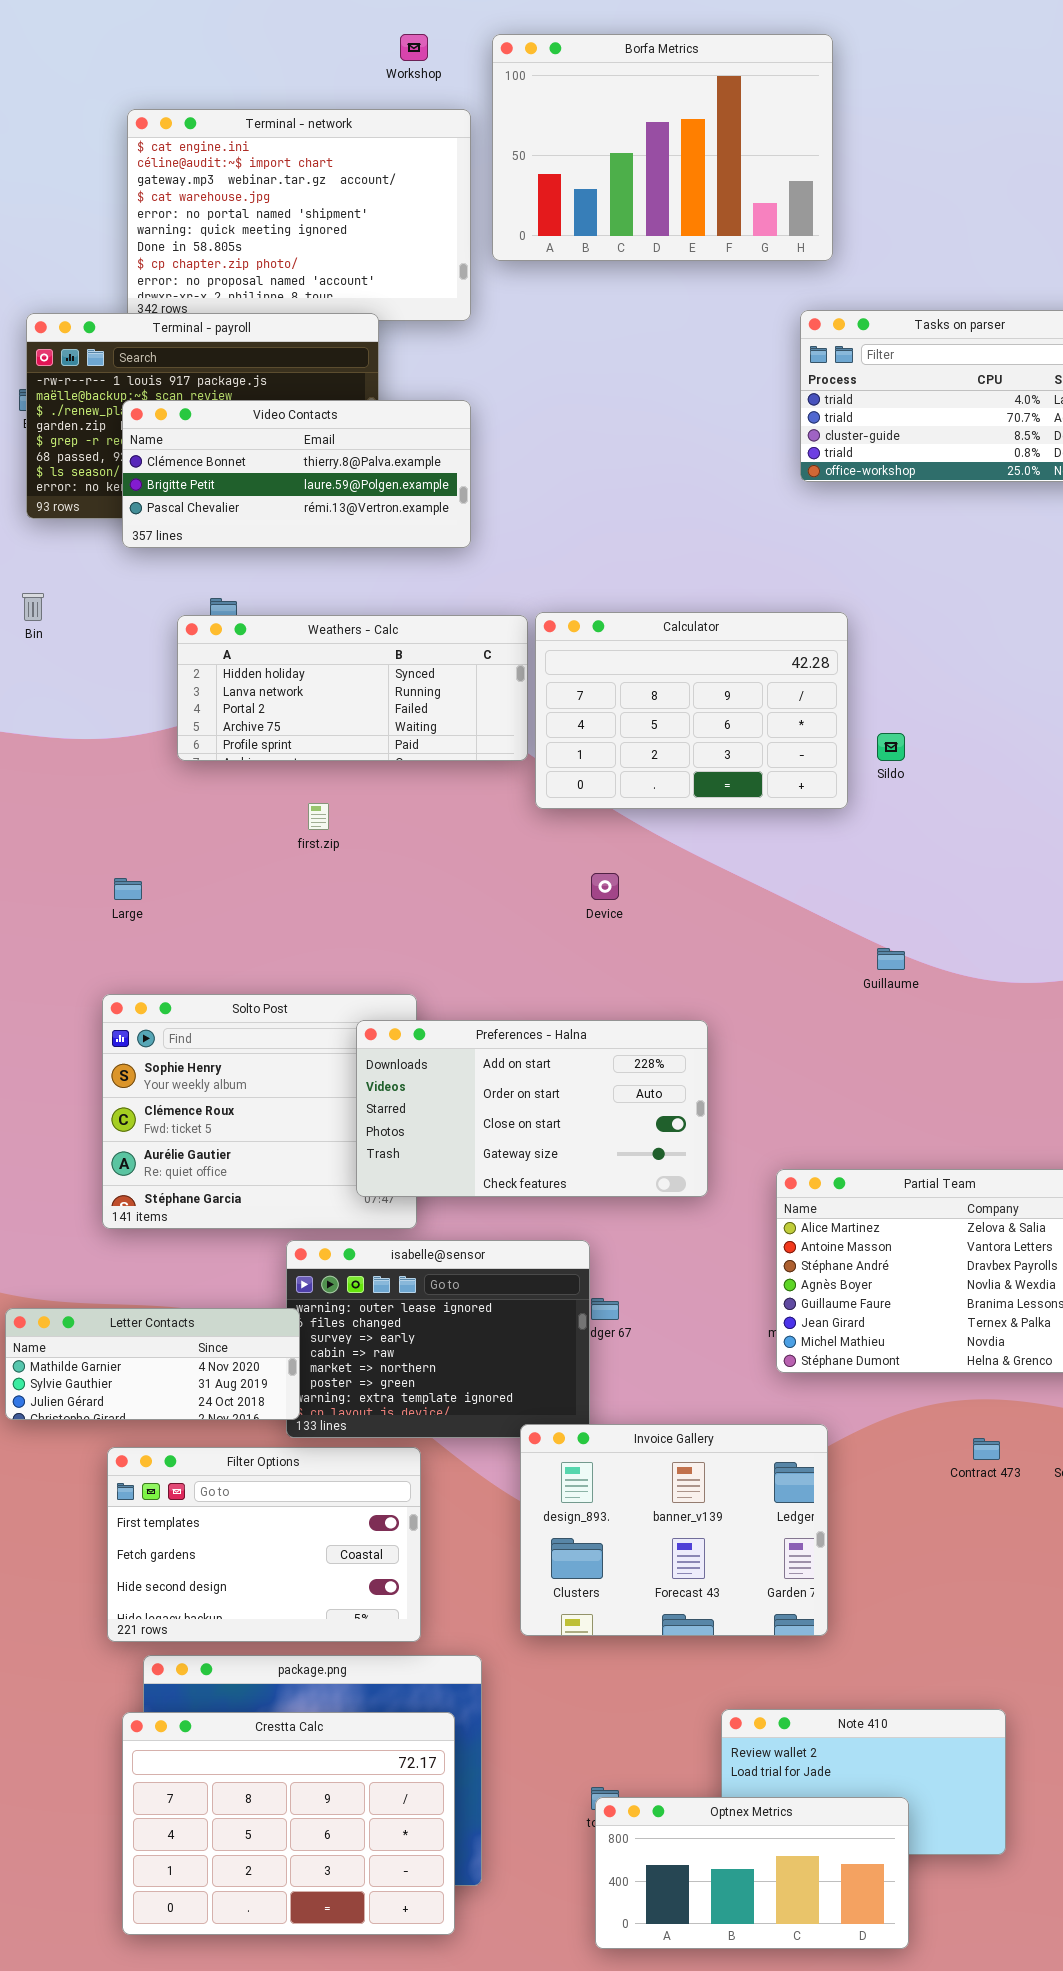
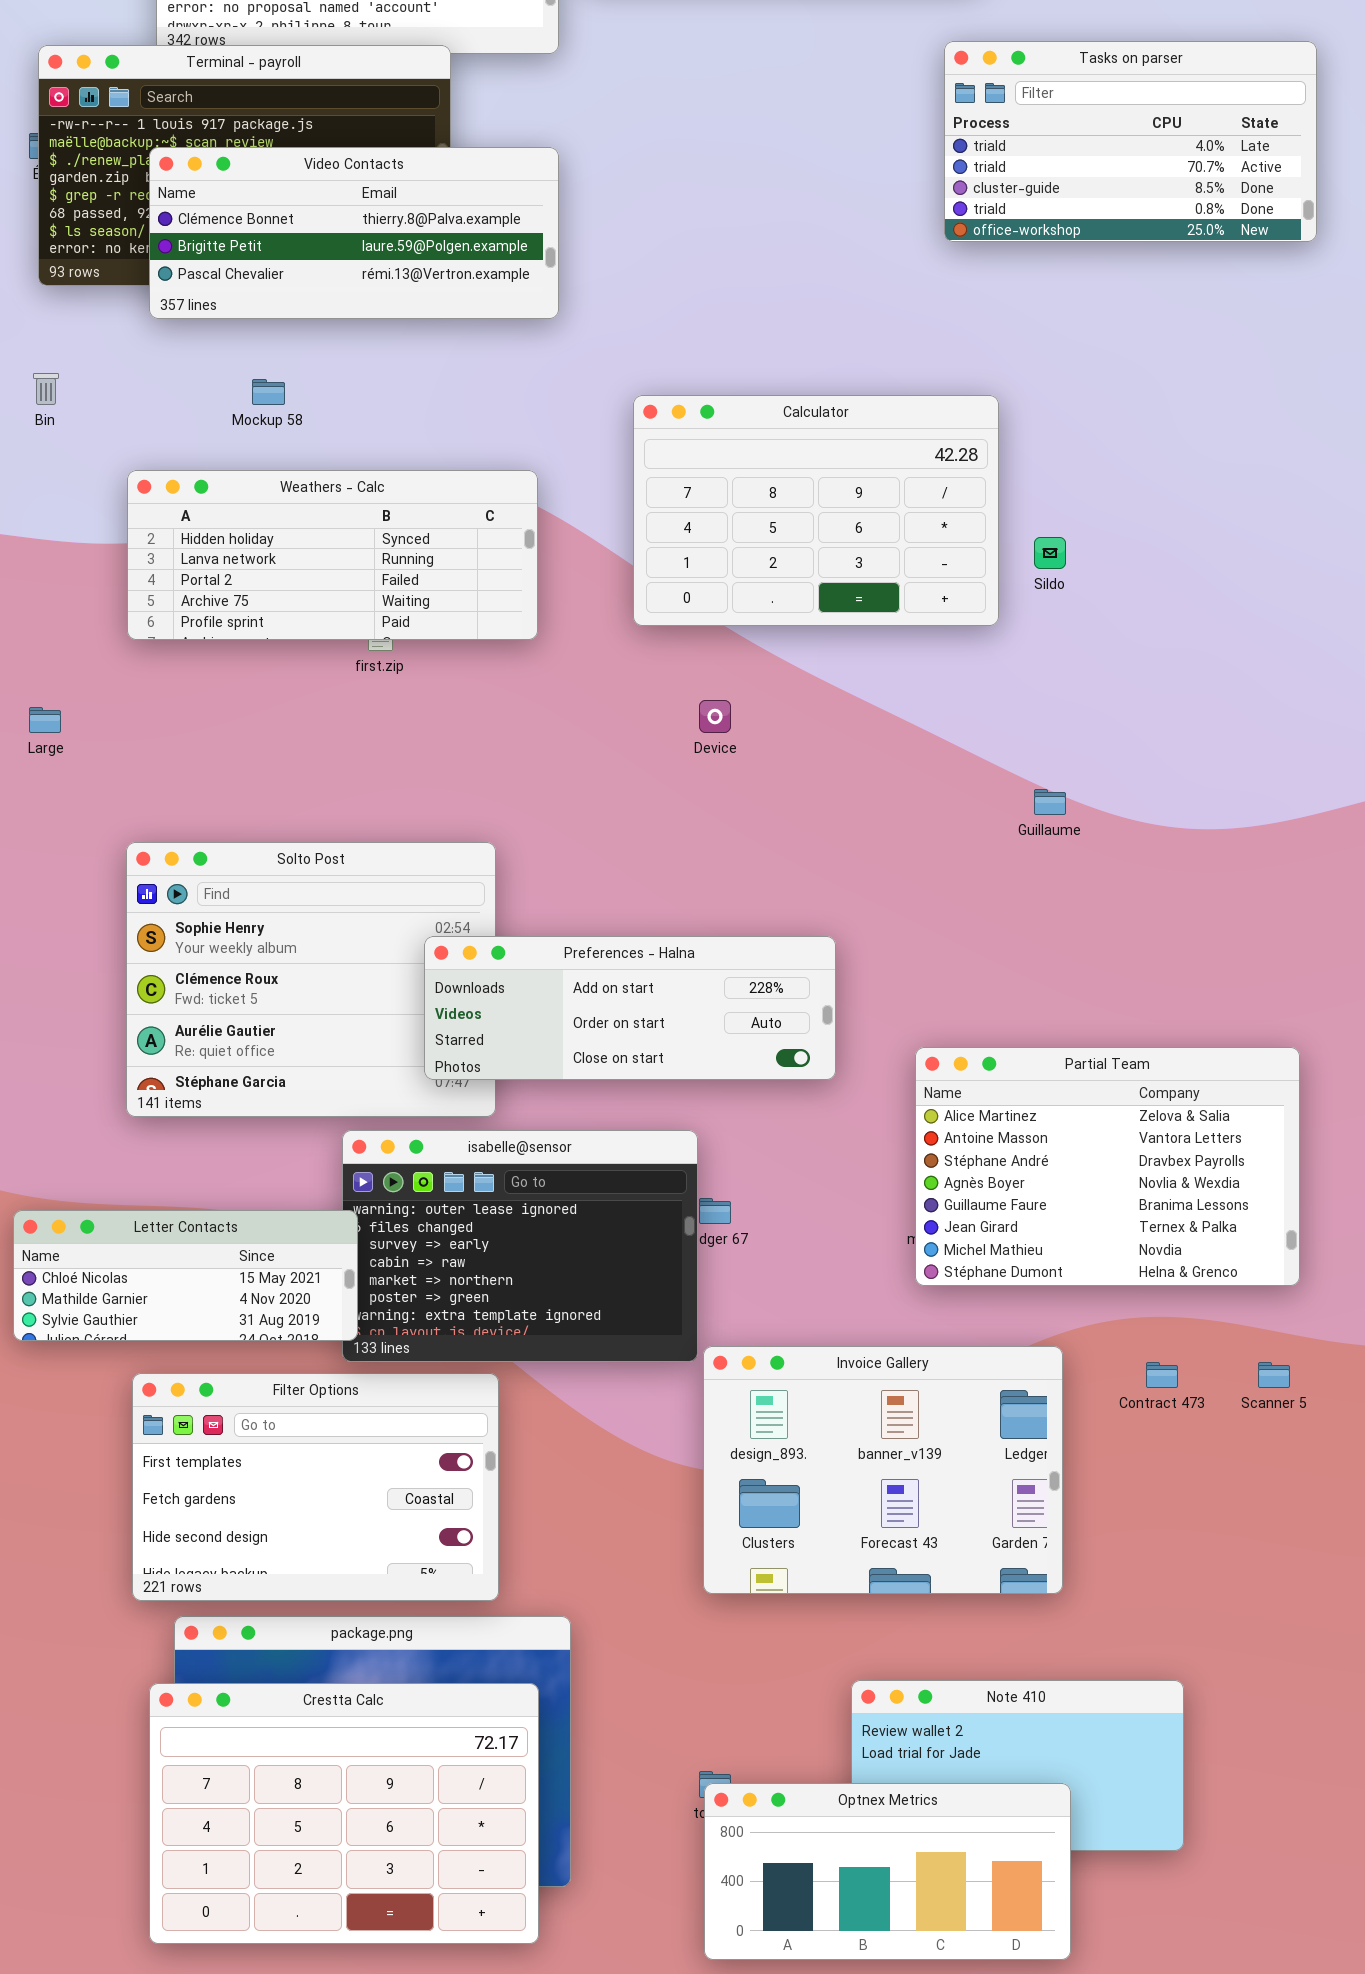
Weathers - Calc: [177,615,528,761] -> [127,470,538,640], moved
Large: [114,878,142,900] -> [29,707,61,733], moved
Preferences - Halna: [356,1020,708,1197] -> [424,936,836,1080], resized
Letter Contacts: [5,1308,300,1420] -> [13,1210,358,1341], scrolled up 1 row
Invoice Gallery: [520,1424,828,1636] -> [703,1346,1063,1594], moved

